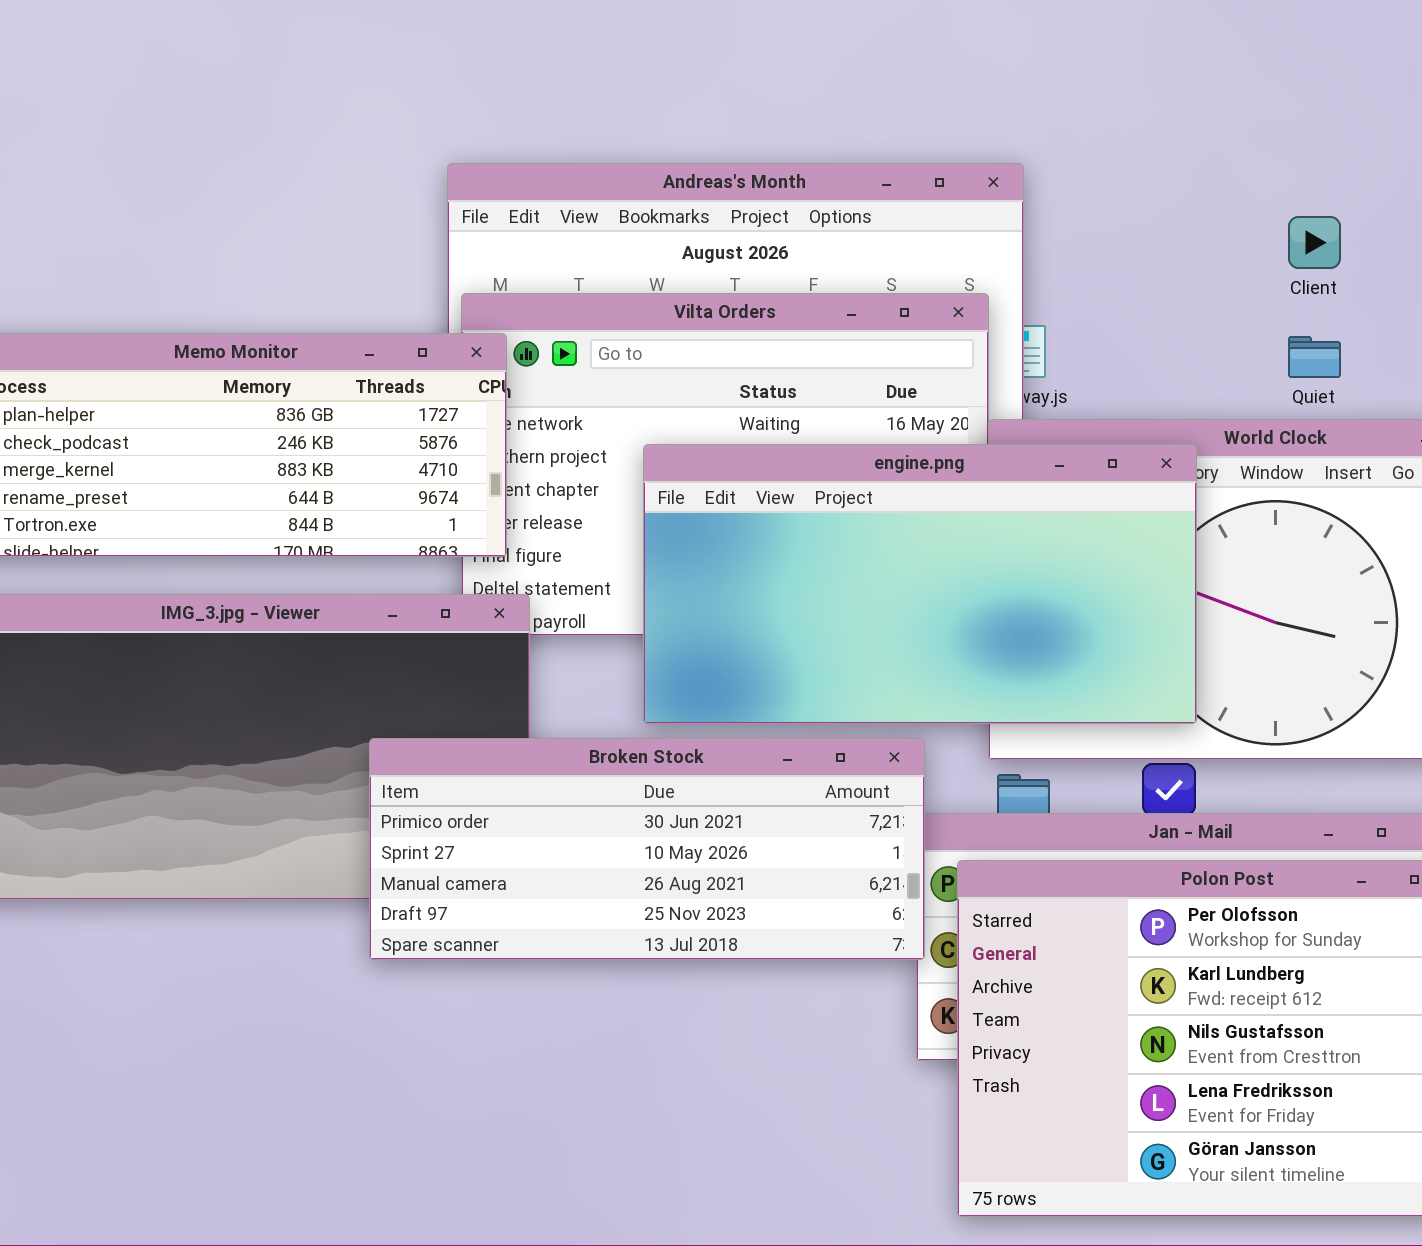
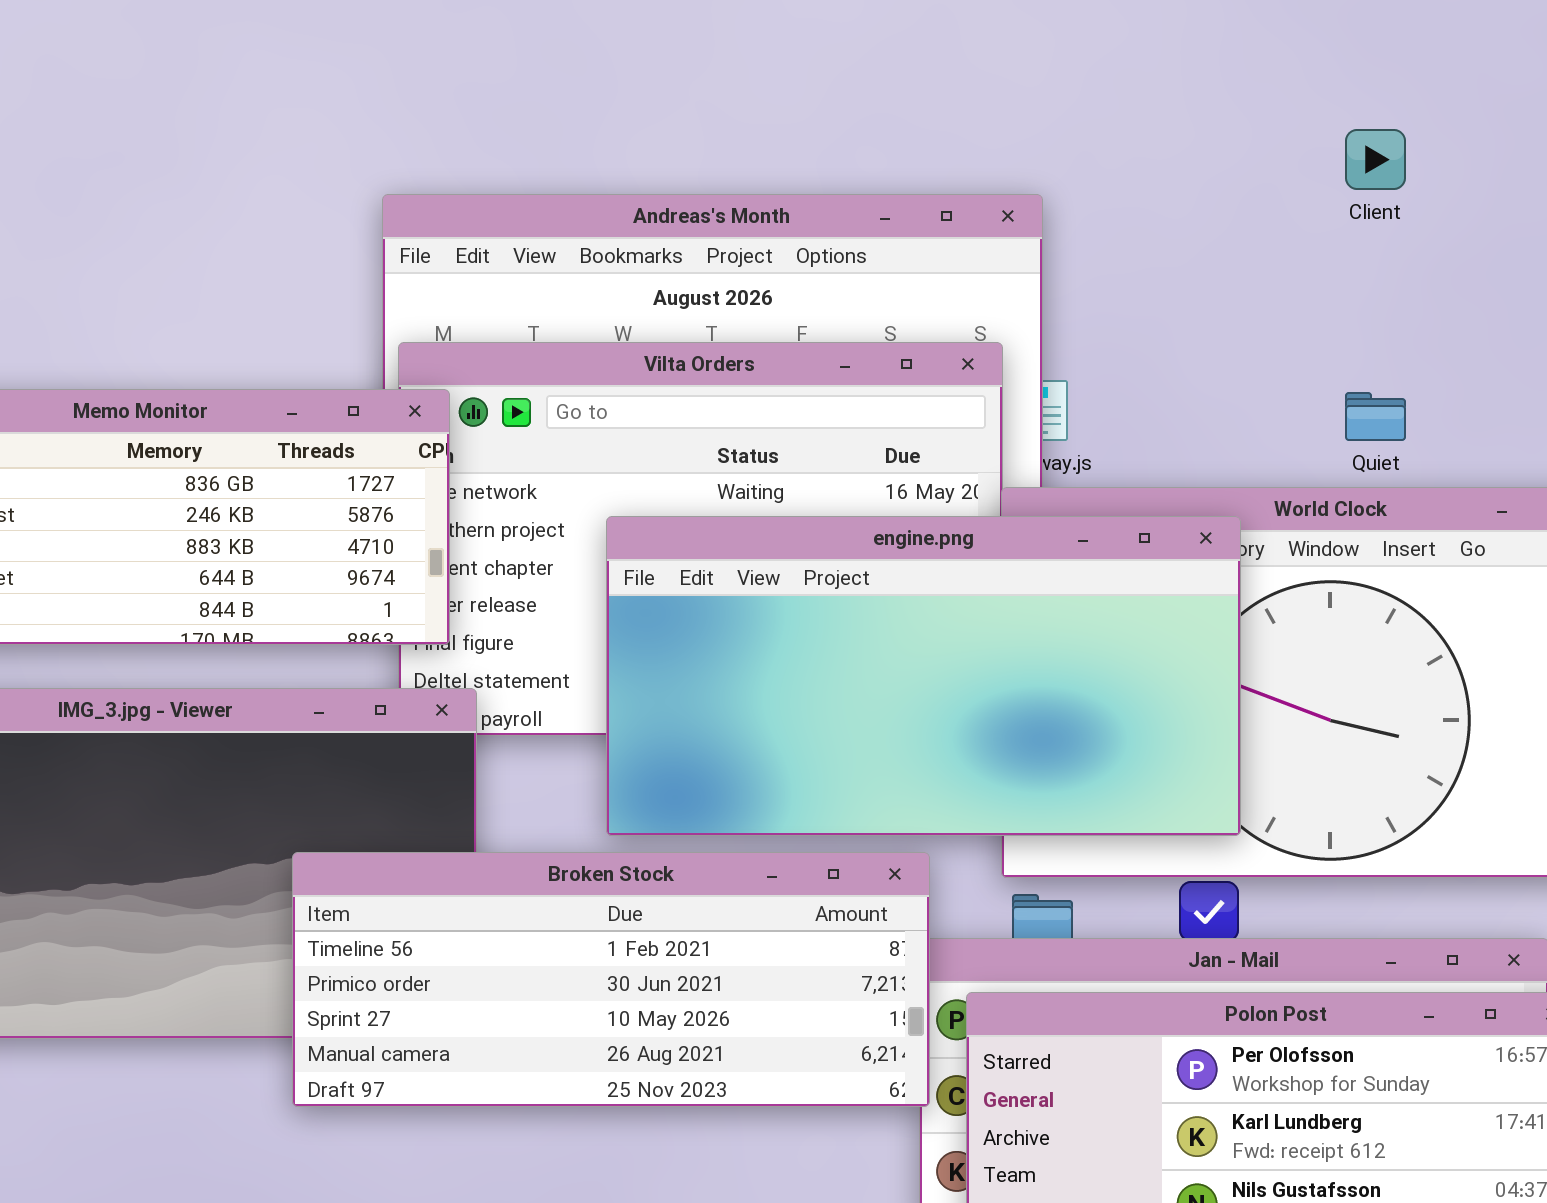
Client: [1288,216,1341,269] -> [1345,129,1406,190], moved
Broken Stock: [369,738,925,960] -> [292,852,930,1107], scrolled up 1 row

